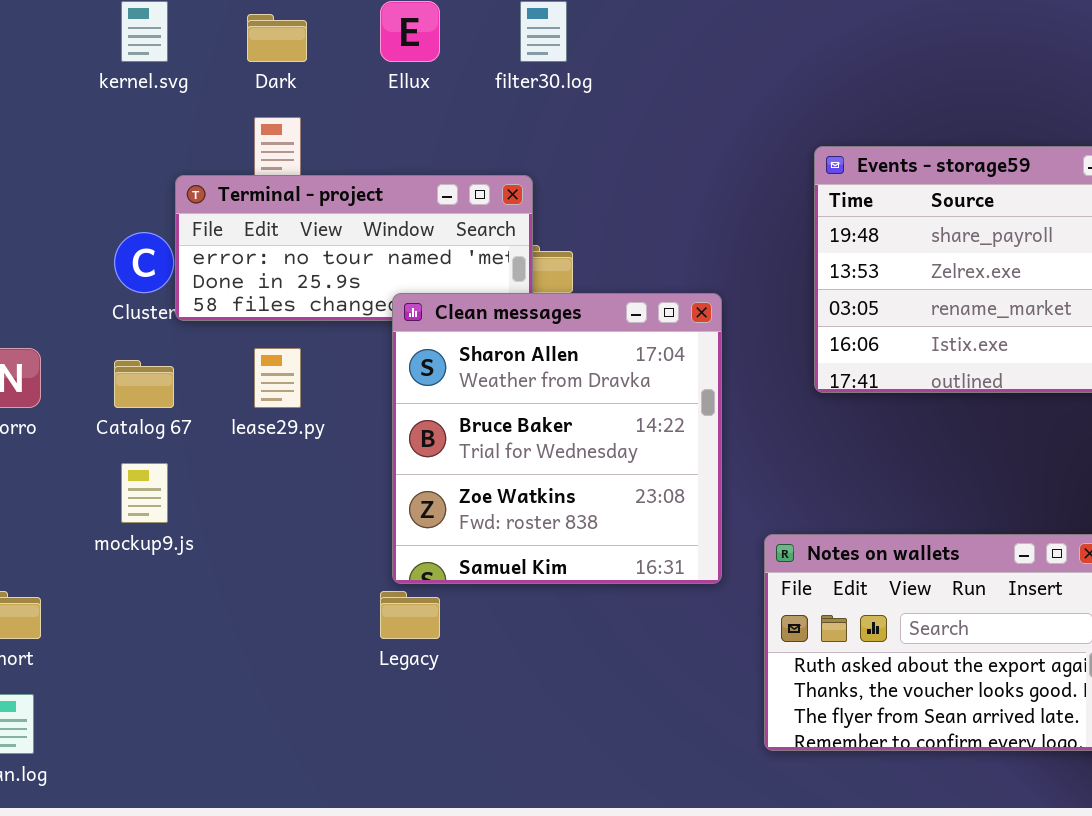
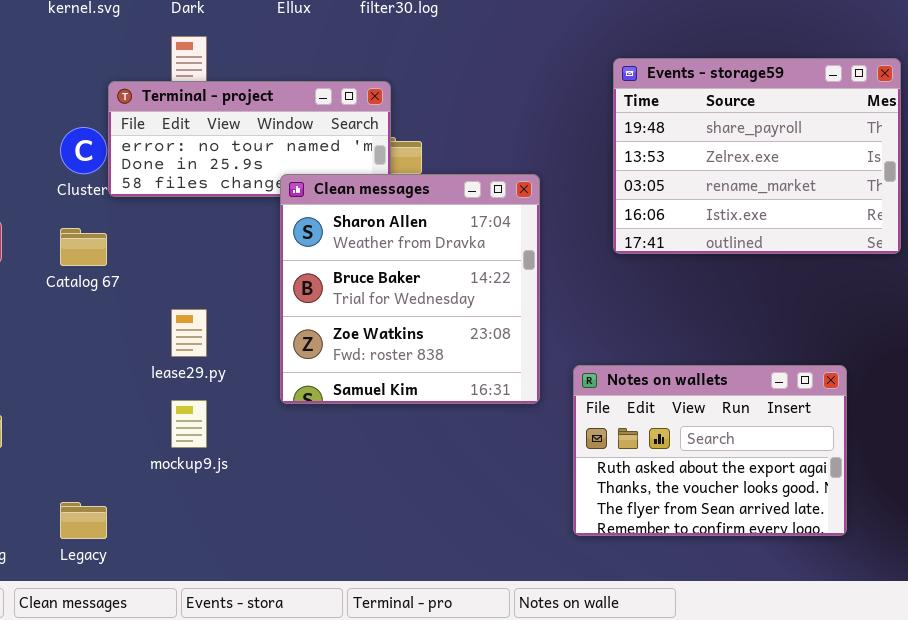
lease29.py: [254,348,301,408] -> [171,309,207,357], moved
mockup9.js: [121,463,168,523] -> [171,400,207,448], moved
Legacy: [380,591,440,639] -> [60,502,107,539], moved

